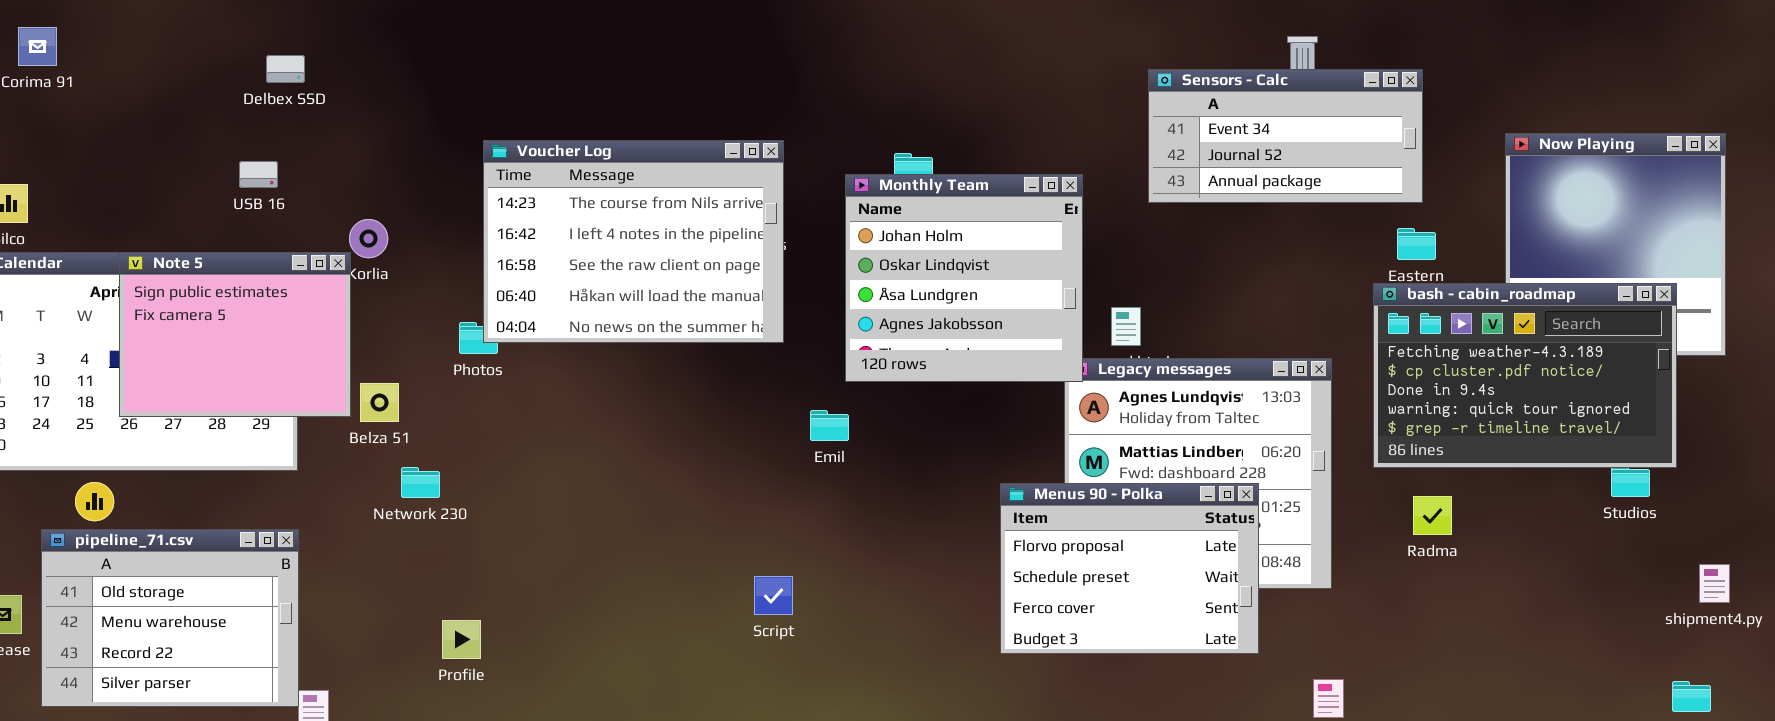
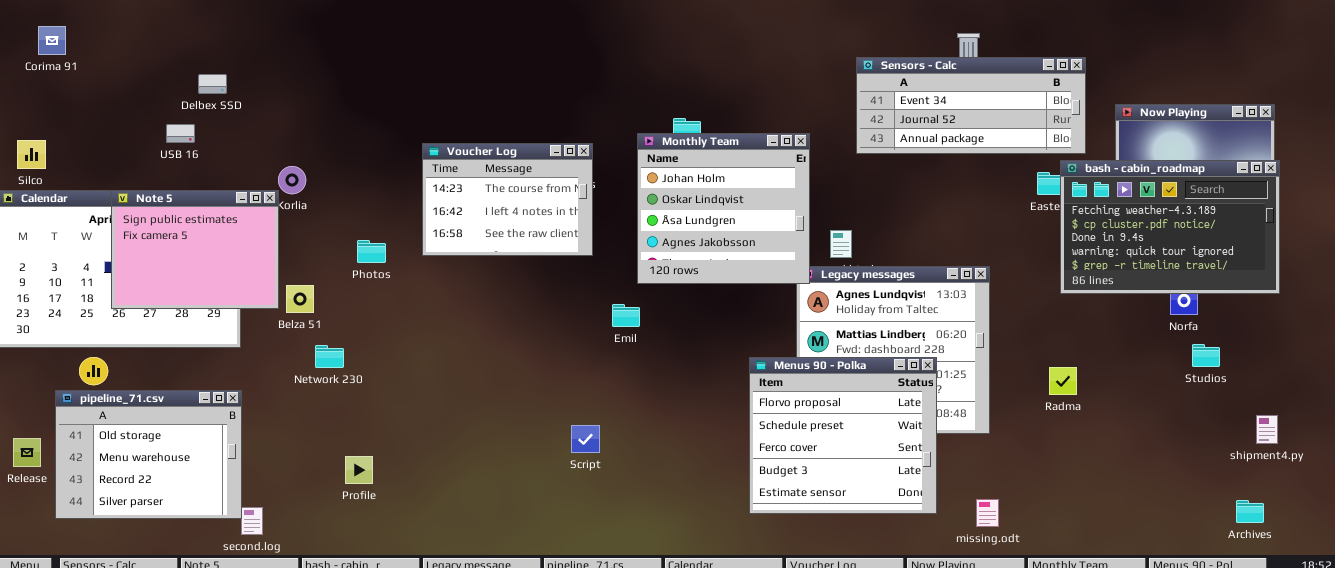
Delbex SSD: [266,55,305,83] -> [198,74,227,94], moved
Sensors - Calc: [1148,69,1423,203] -> [856,57,1086,154], resized
Voucher Log: [483,140,784,343] -> [422,143,593,256], resized
USB 16: [239,161,278,188] -> [166,124,195,143], moved
bash - cabin_roadmap: [1373,283,1677,468] -> [1060,160,1280,294], moved
Menus 90 - Polka: [1000,483,1259,654] -> [749,357,937,514], resized

